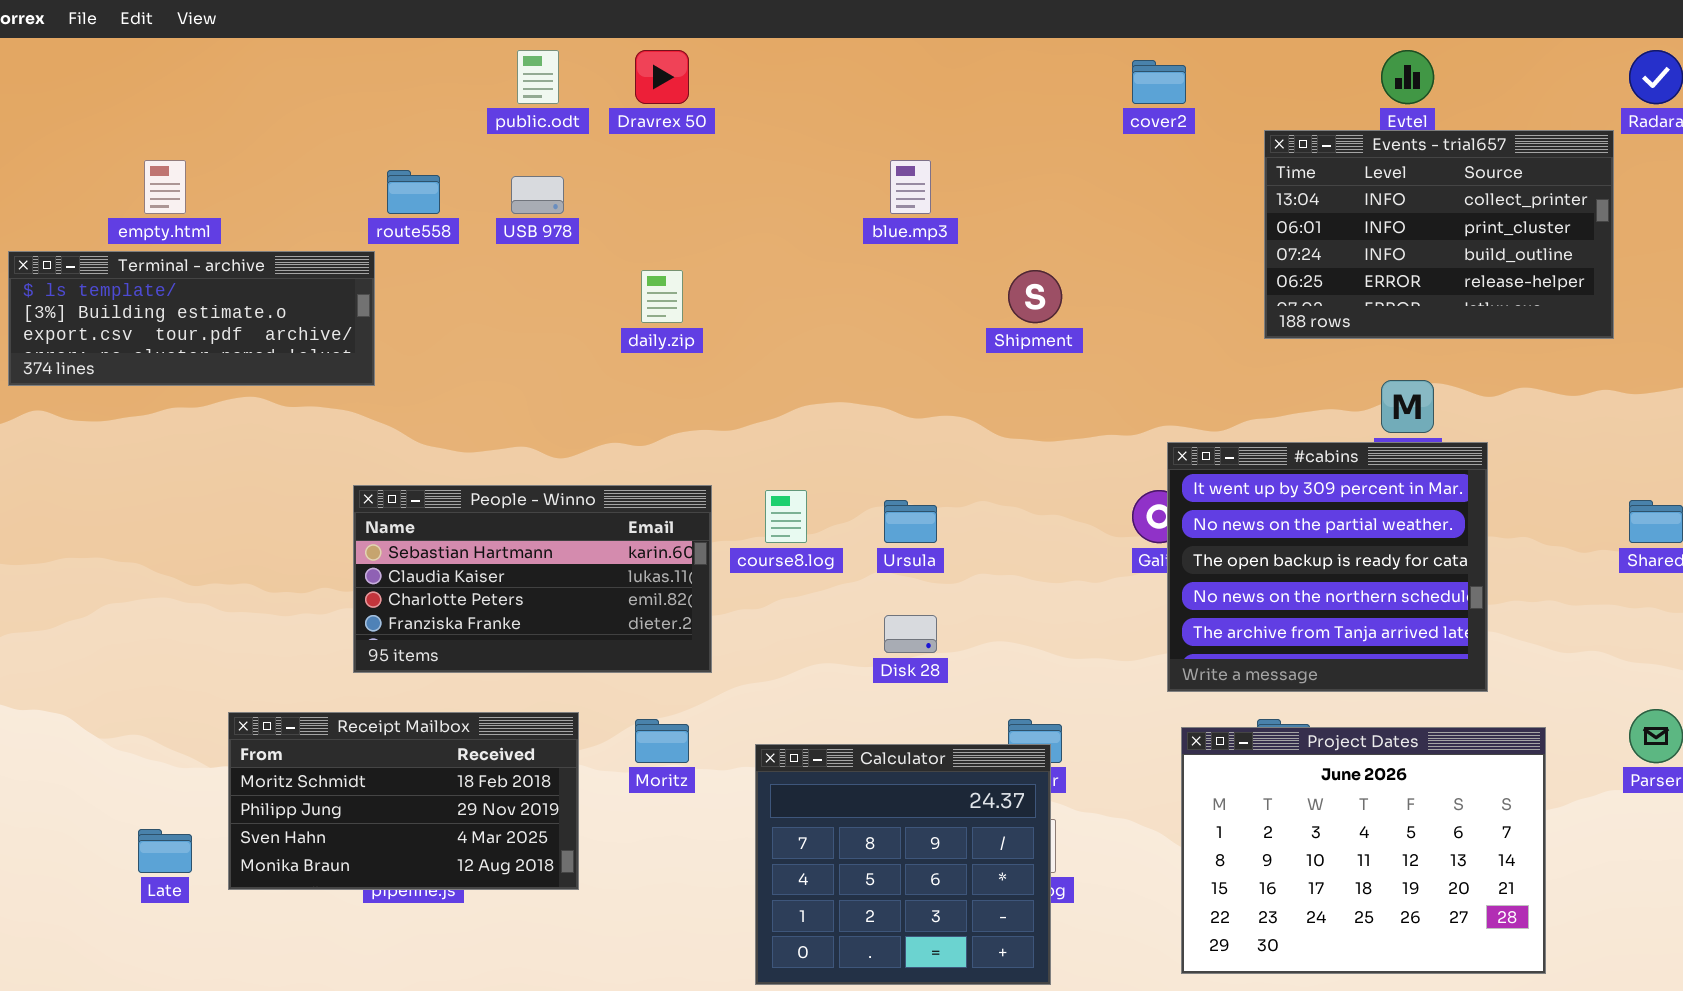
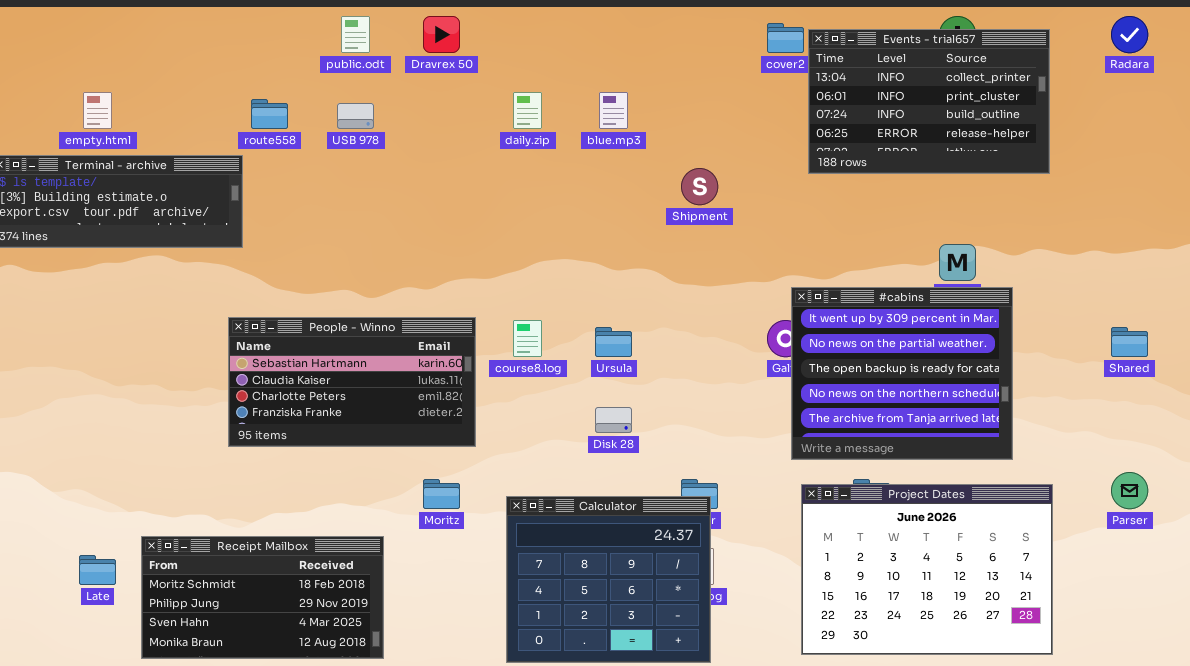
Events - trial657: [1264,130,1614,339] -> [808,29,1050,174], moved
daily.zip: [641,270,683,323] -> [513,92,542,129], moved
Receipt Mailbox: [228,712,579,890] -> [141,536,384,659], moved

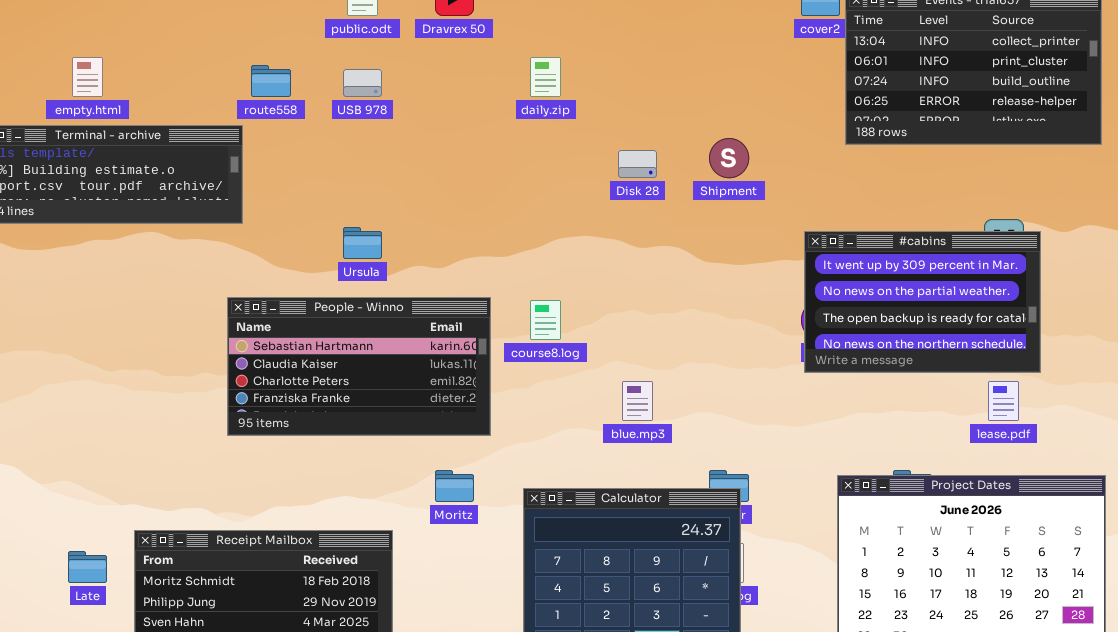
blue.mp3: [599,92,628,129] -> [622,381,653,421], moved
#cabins: [791,287,1013,460] -> [804,231,1041,373], moved, resized
Ursula: [595,327,632,357] -> [343,227,382,259], moved
Disk 28: [595,407,632,433] -> [618,150,657,178], moved

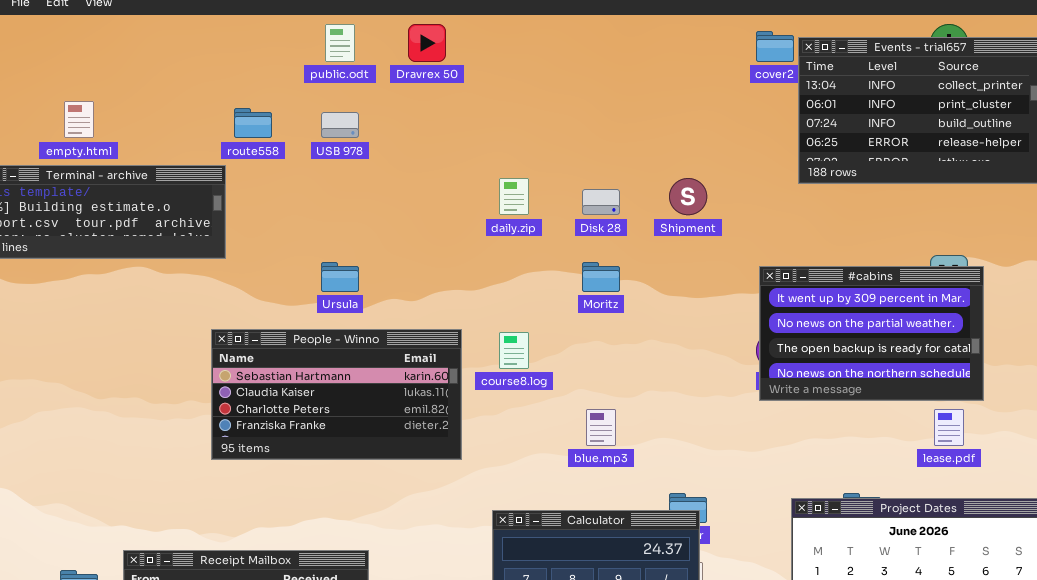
daily.zip: [530,57,561,97] -> [499,178,529,215], moved
Moritz: [435,470,474,502] -> [582,262,620,292], moved

